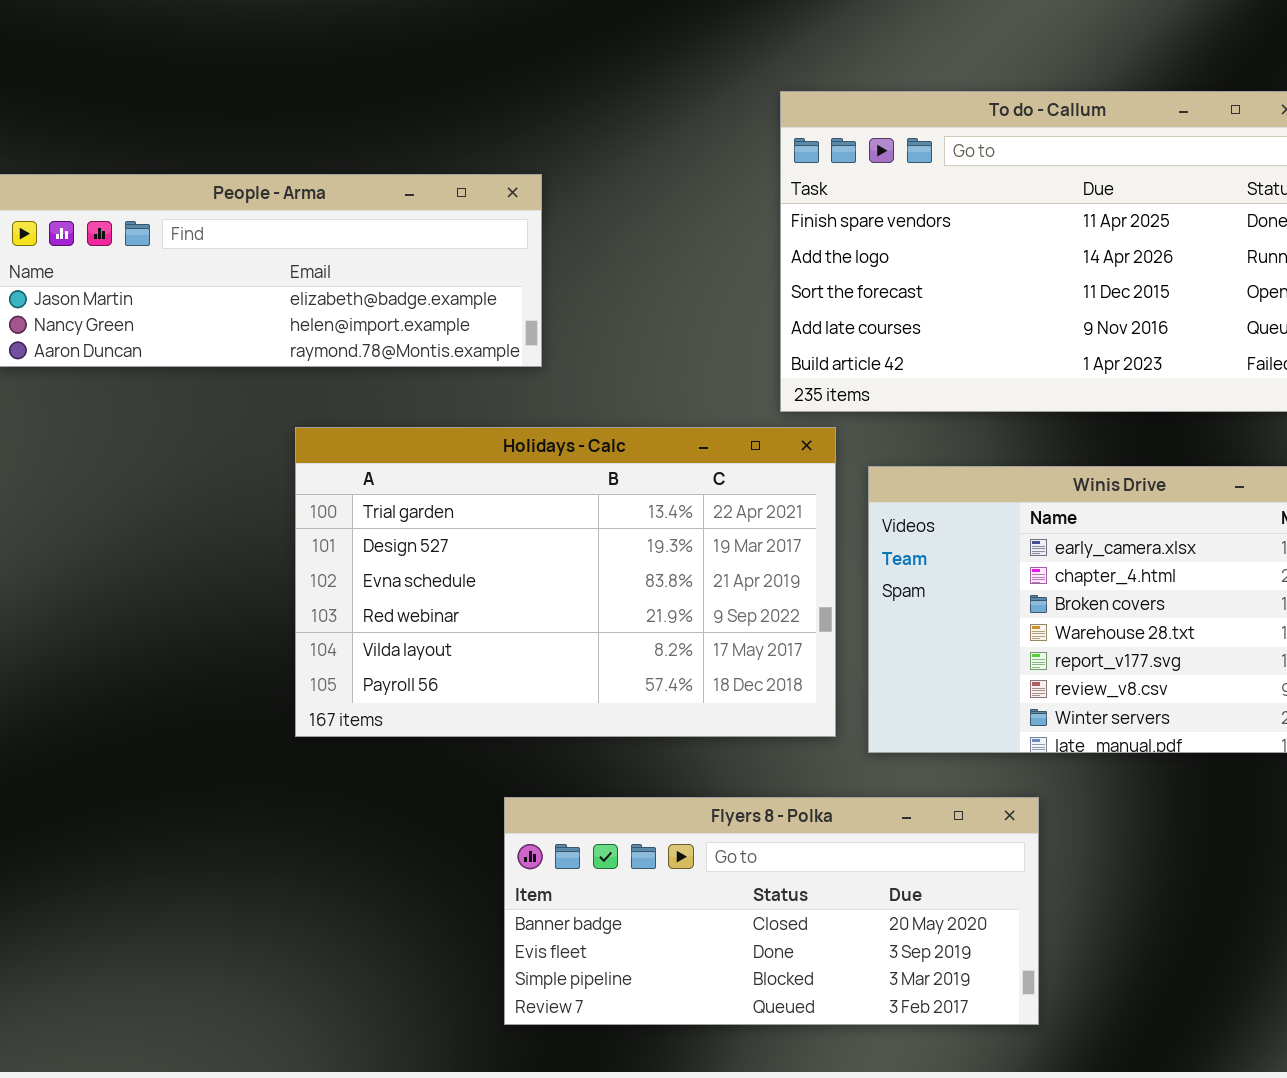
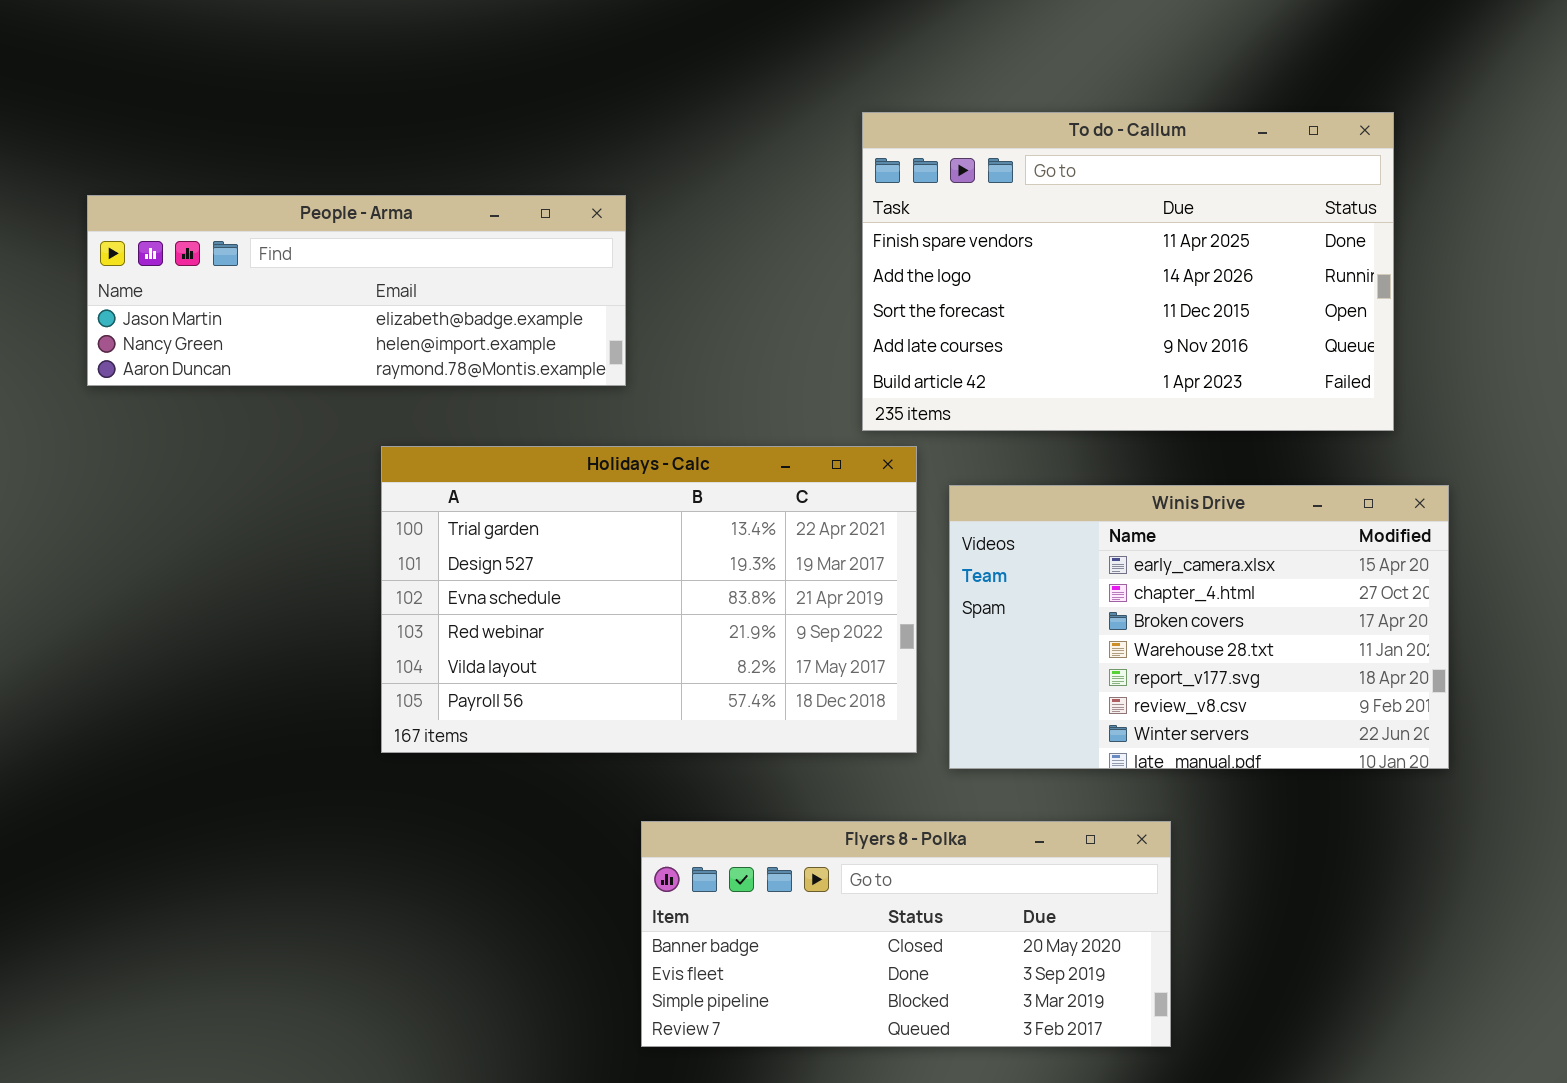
Flyers 8 - Polka: [504,797,1039,1025] -> [641,821,1171,1047], moved

